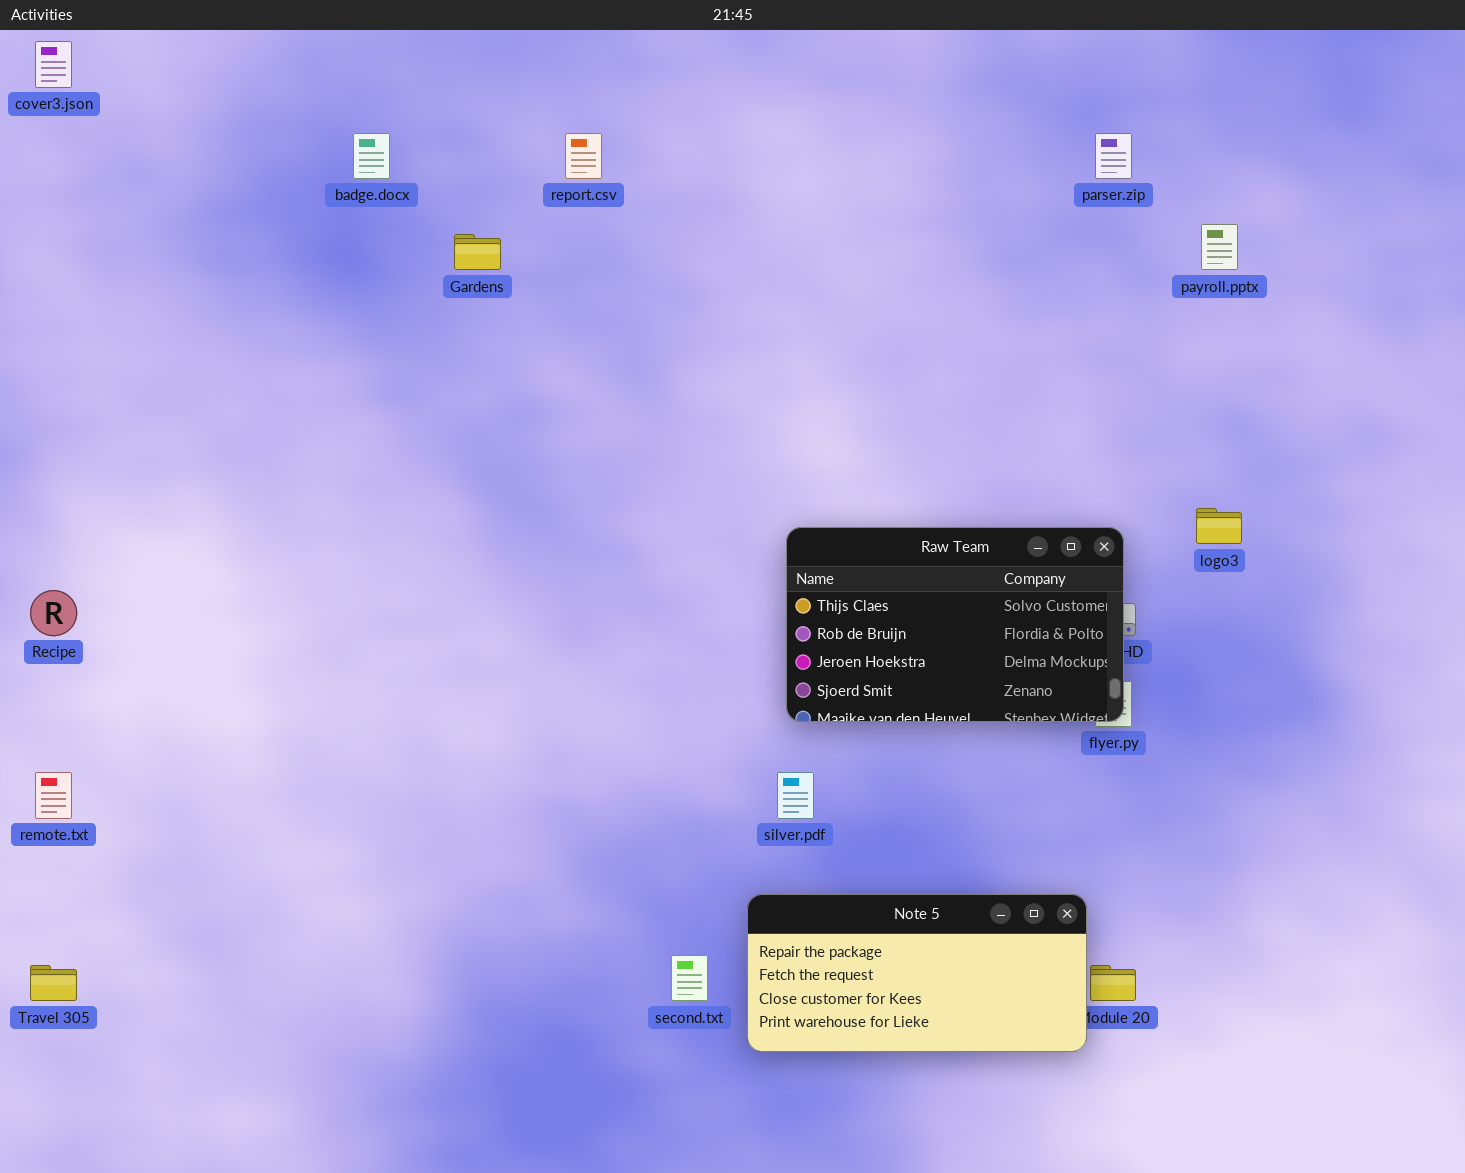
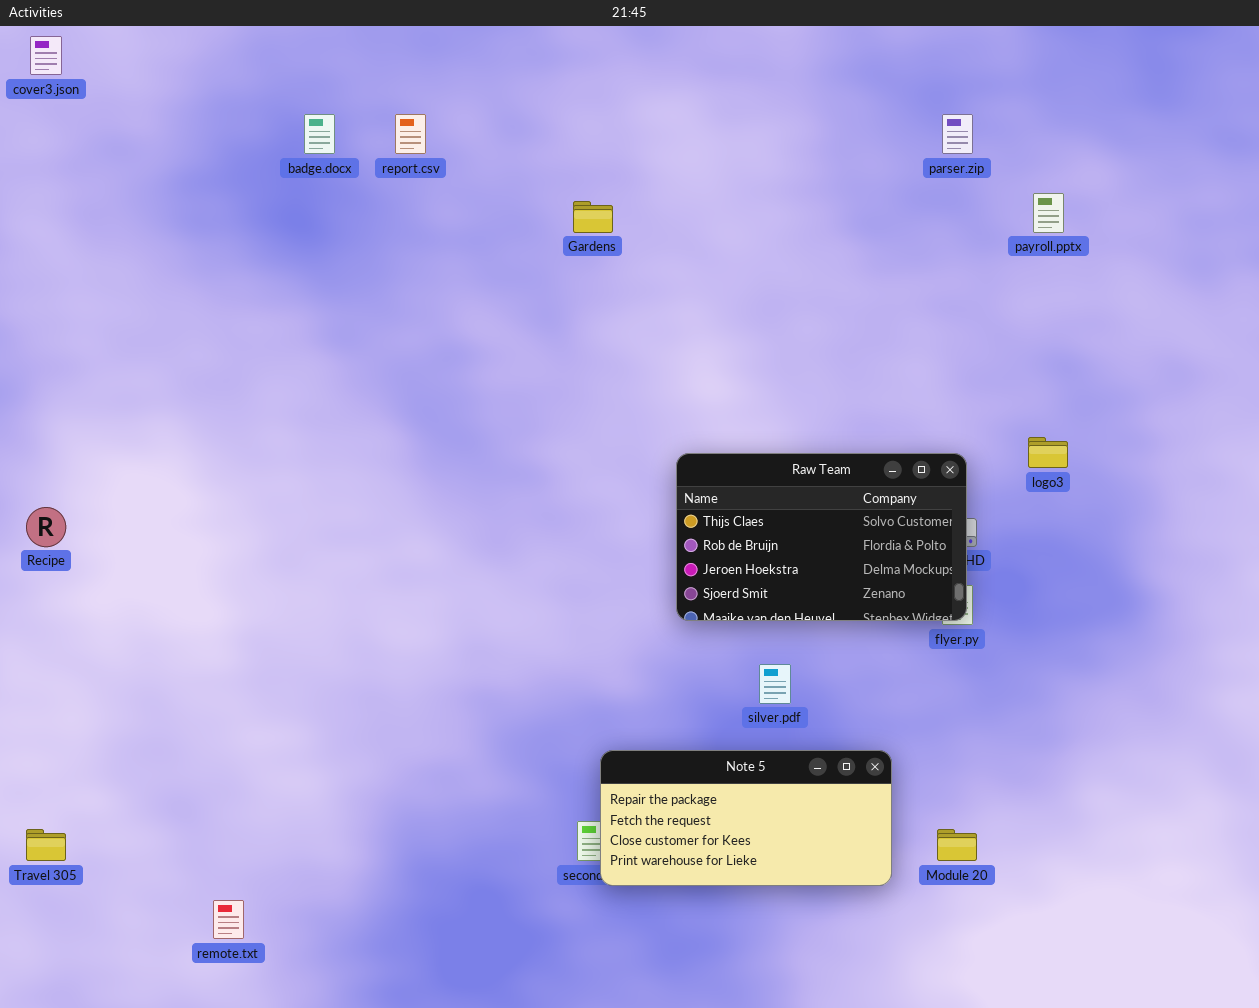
report.csv: [565,133,602,179] -> [395,114,426,154], moved
Gardens: [454,234,501,270] -> [573,201,613,233], moved
remote.txt: [35,772,72,819] -> [213,900,244,939], moved
silver.pdf: [777,772,814,819] -> [759,664,791,704], moved
Note 5: [747,894,1087,1052] -> [600,750,892,886], moved

